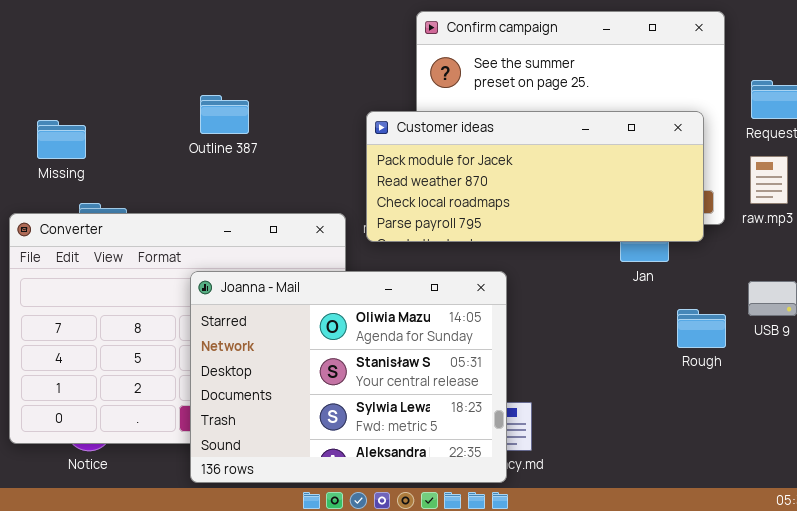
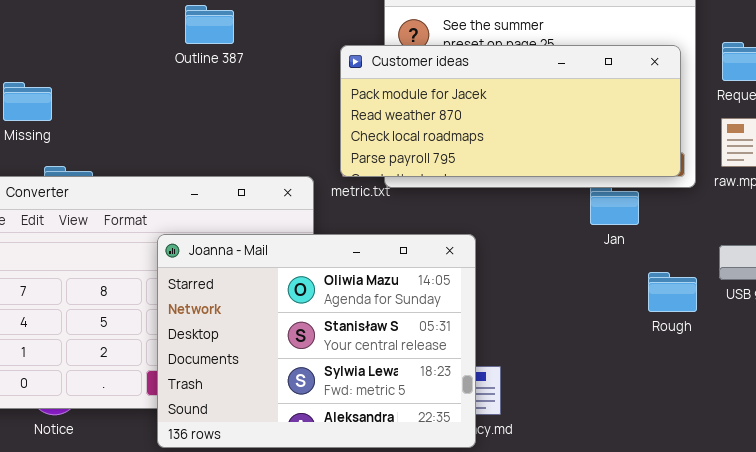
Outline 387: [200,95,249,134] -> [185,5,234,44], moved
Customer ideas: [366,111,704,242] -> [340,45,681,177], moved

